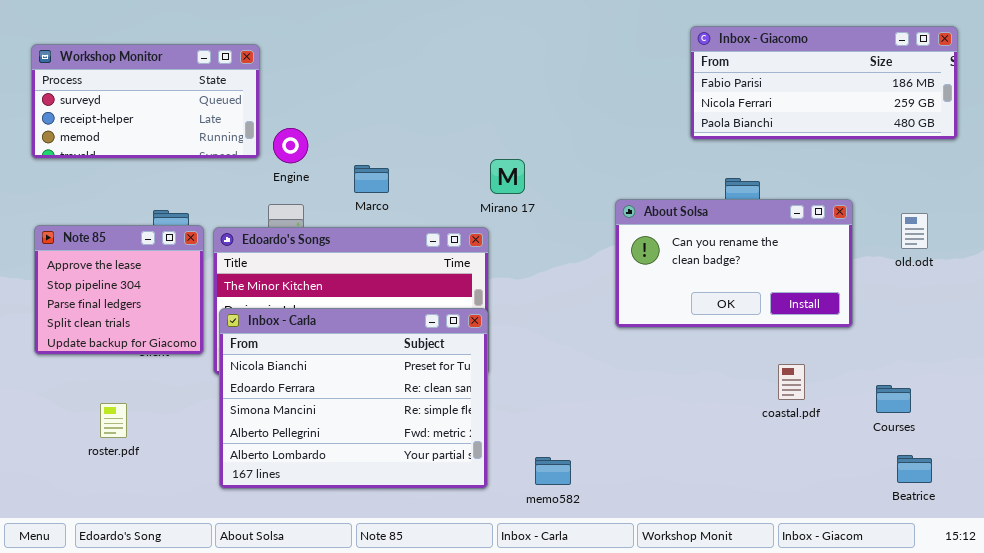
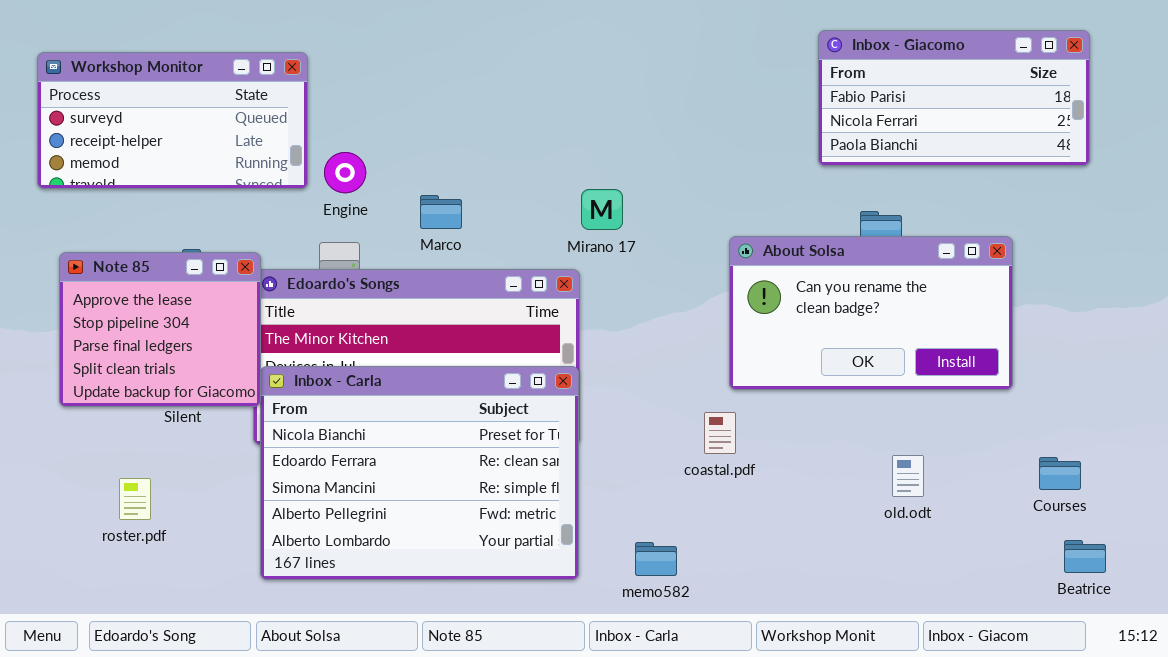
Inbox - Giacomo: [690,26,958,140] -> [818,30,1090,166], resized
old.odt: [901,213,928,249] -> [892,455,924,497], moved
Note 85: [34,225,204,355] -> [59,252,261,407], moved
coastal.pdf: [778,364,805,400] -> [704,412,736,454], moved

